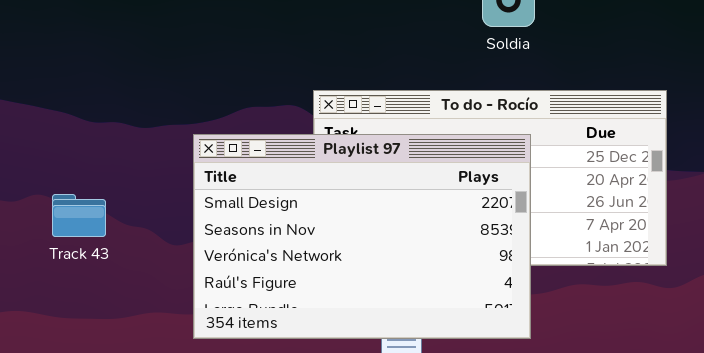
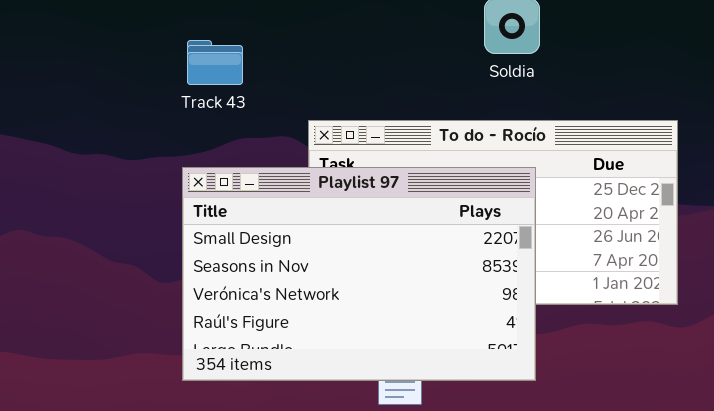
Track 43: [52,194,106,237] -> [187,40,243,85], moved

